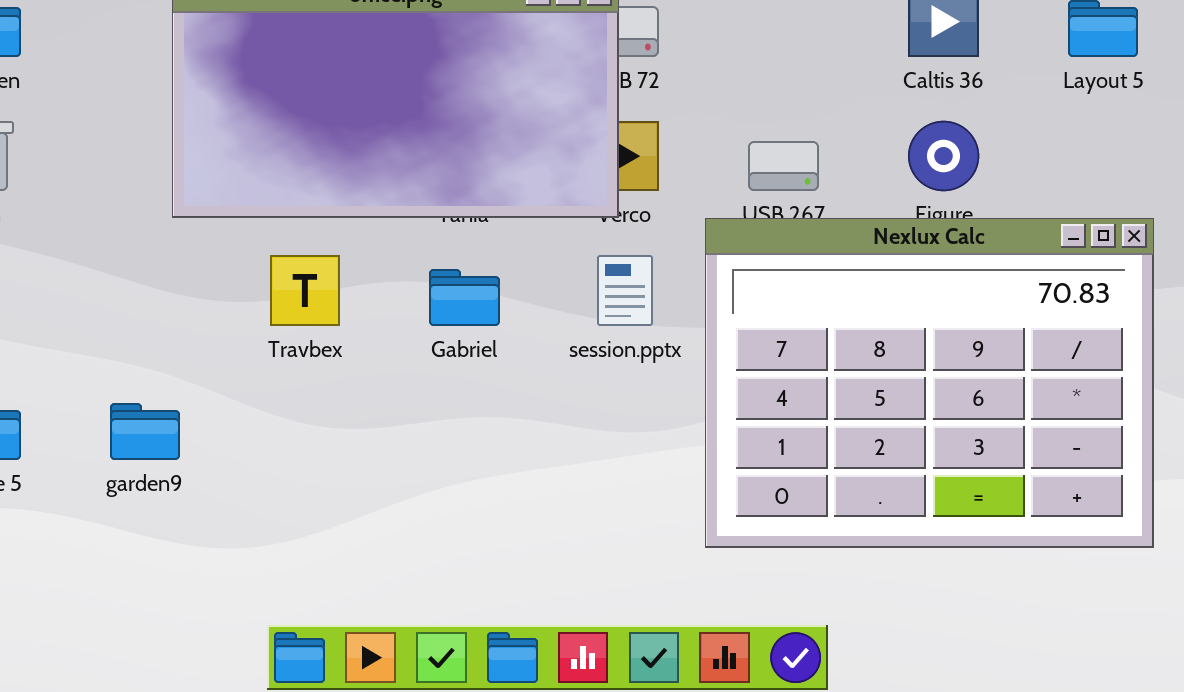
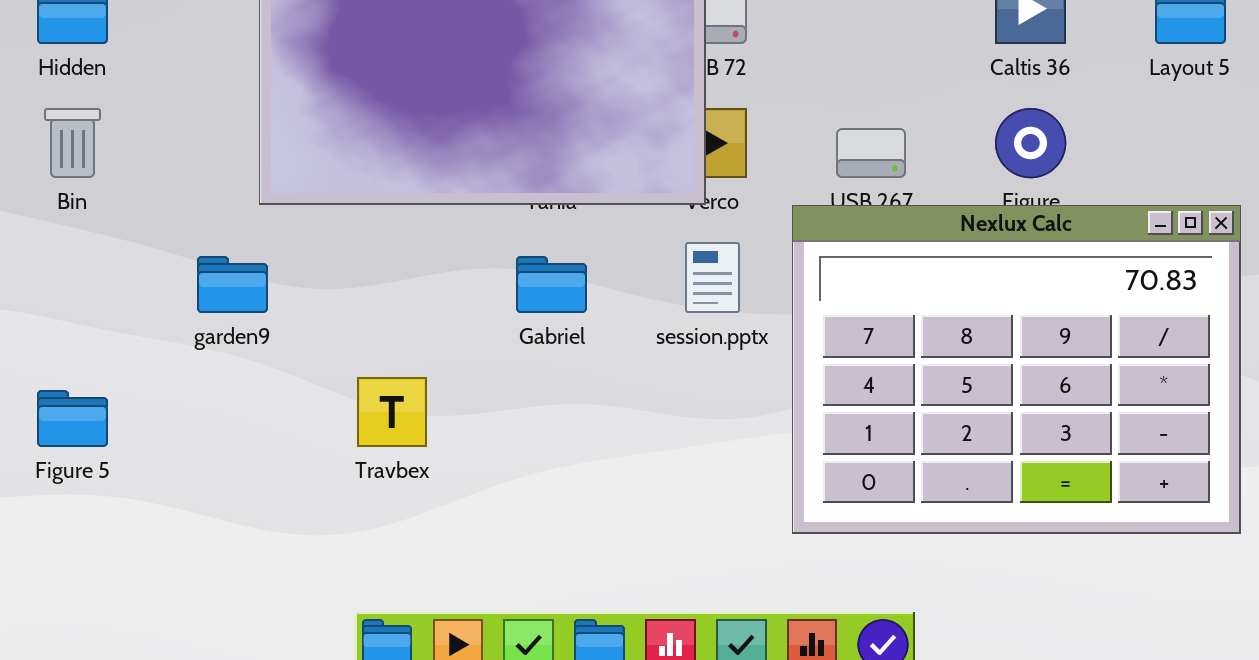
Travbex: [270,255,340,326] -> [357,377,427,447], moved
garden9: [110,403,180,460] -> [197,256,268,313], moved

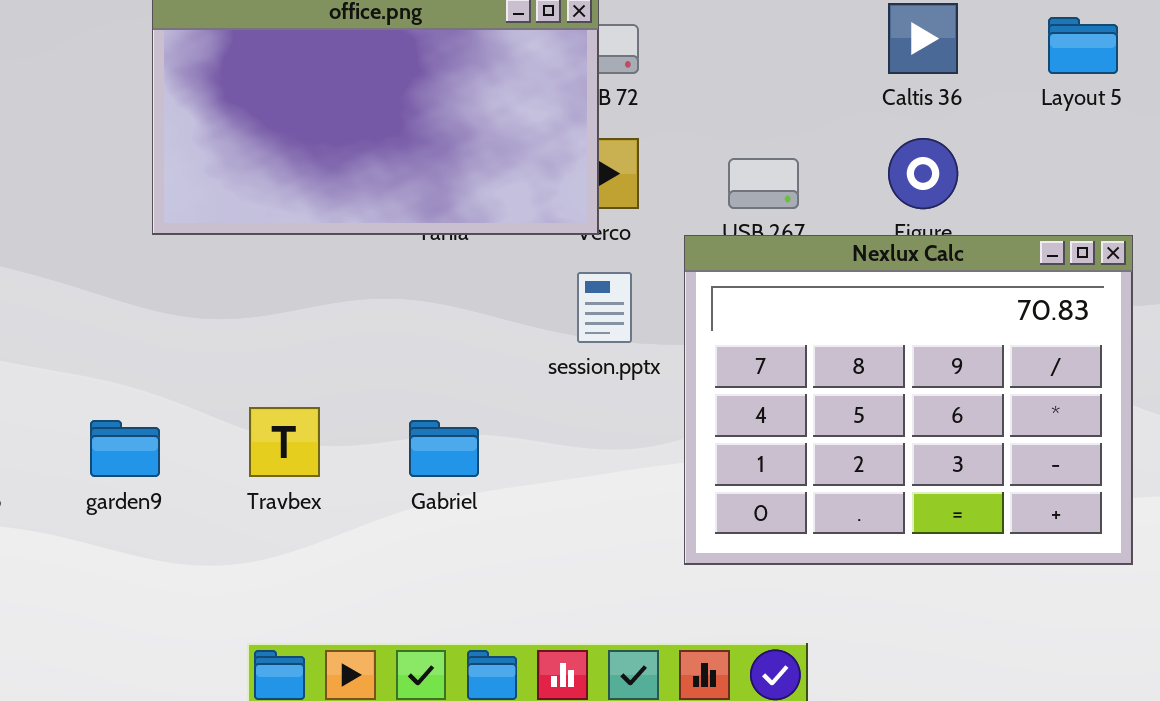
garden9: [197,256,268,313] -> [90,420,160,477], moved
Gabriel: [516,256,587,313] -> [409,420,479,477], moved

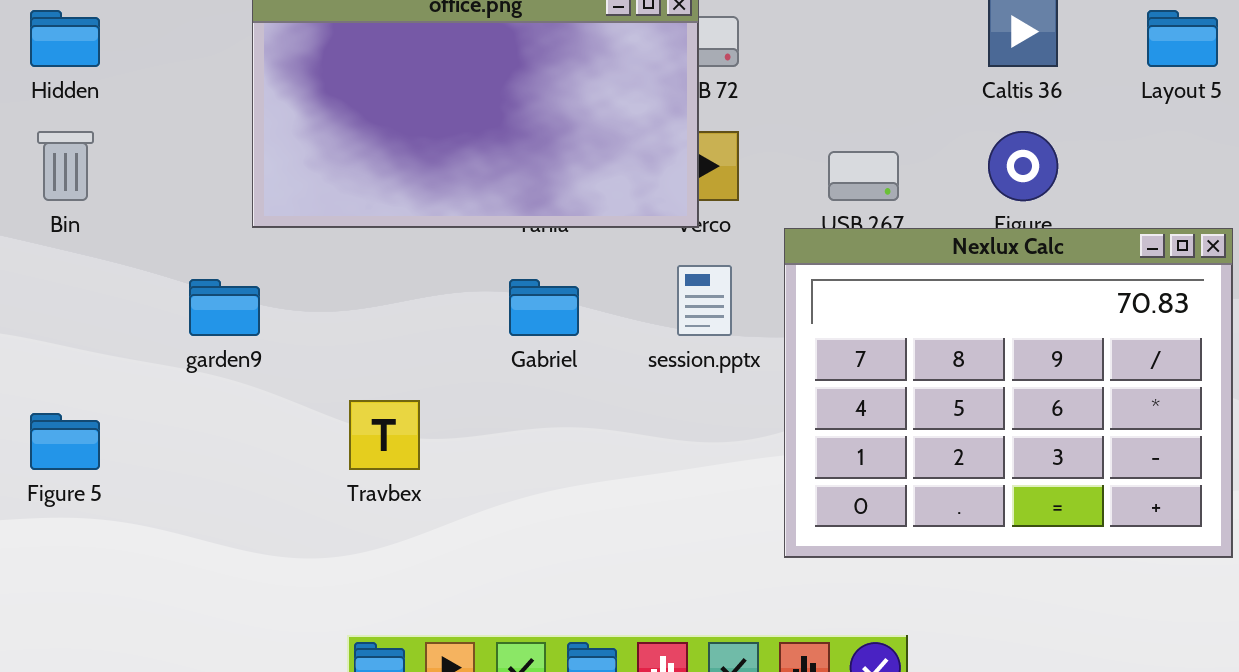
garden9: [90,420,160,477] -> [189,279,260,336], moved
Gabriel: [409,420,479,477] -> [509,279,579,336], moved

